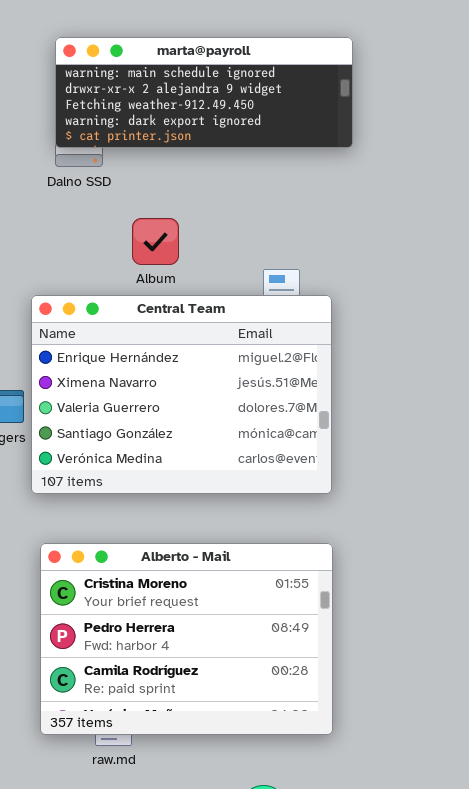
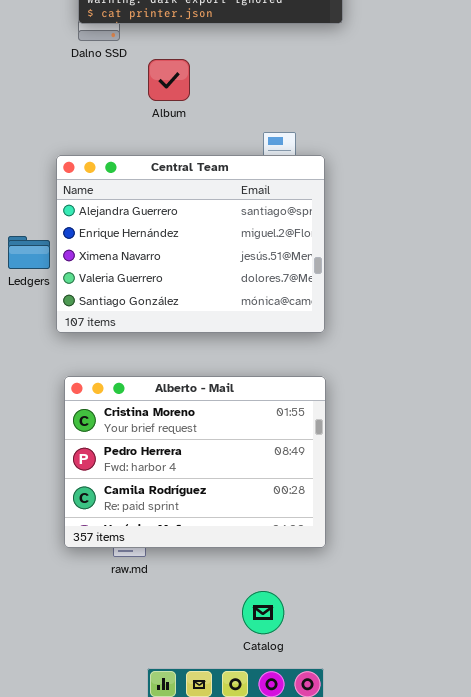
Album: [132,218,179,265] -> [148,59,190,101], moved
Central Team: [31,295,332,494] -> [56,155,325,333], scrolled up 1 row

